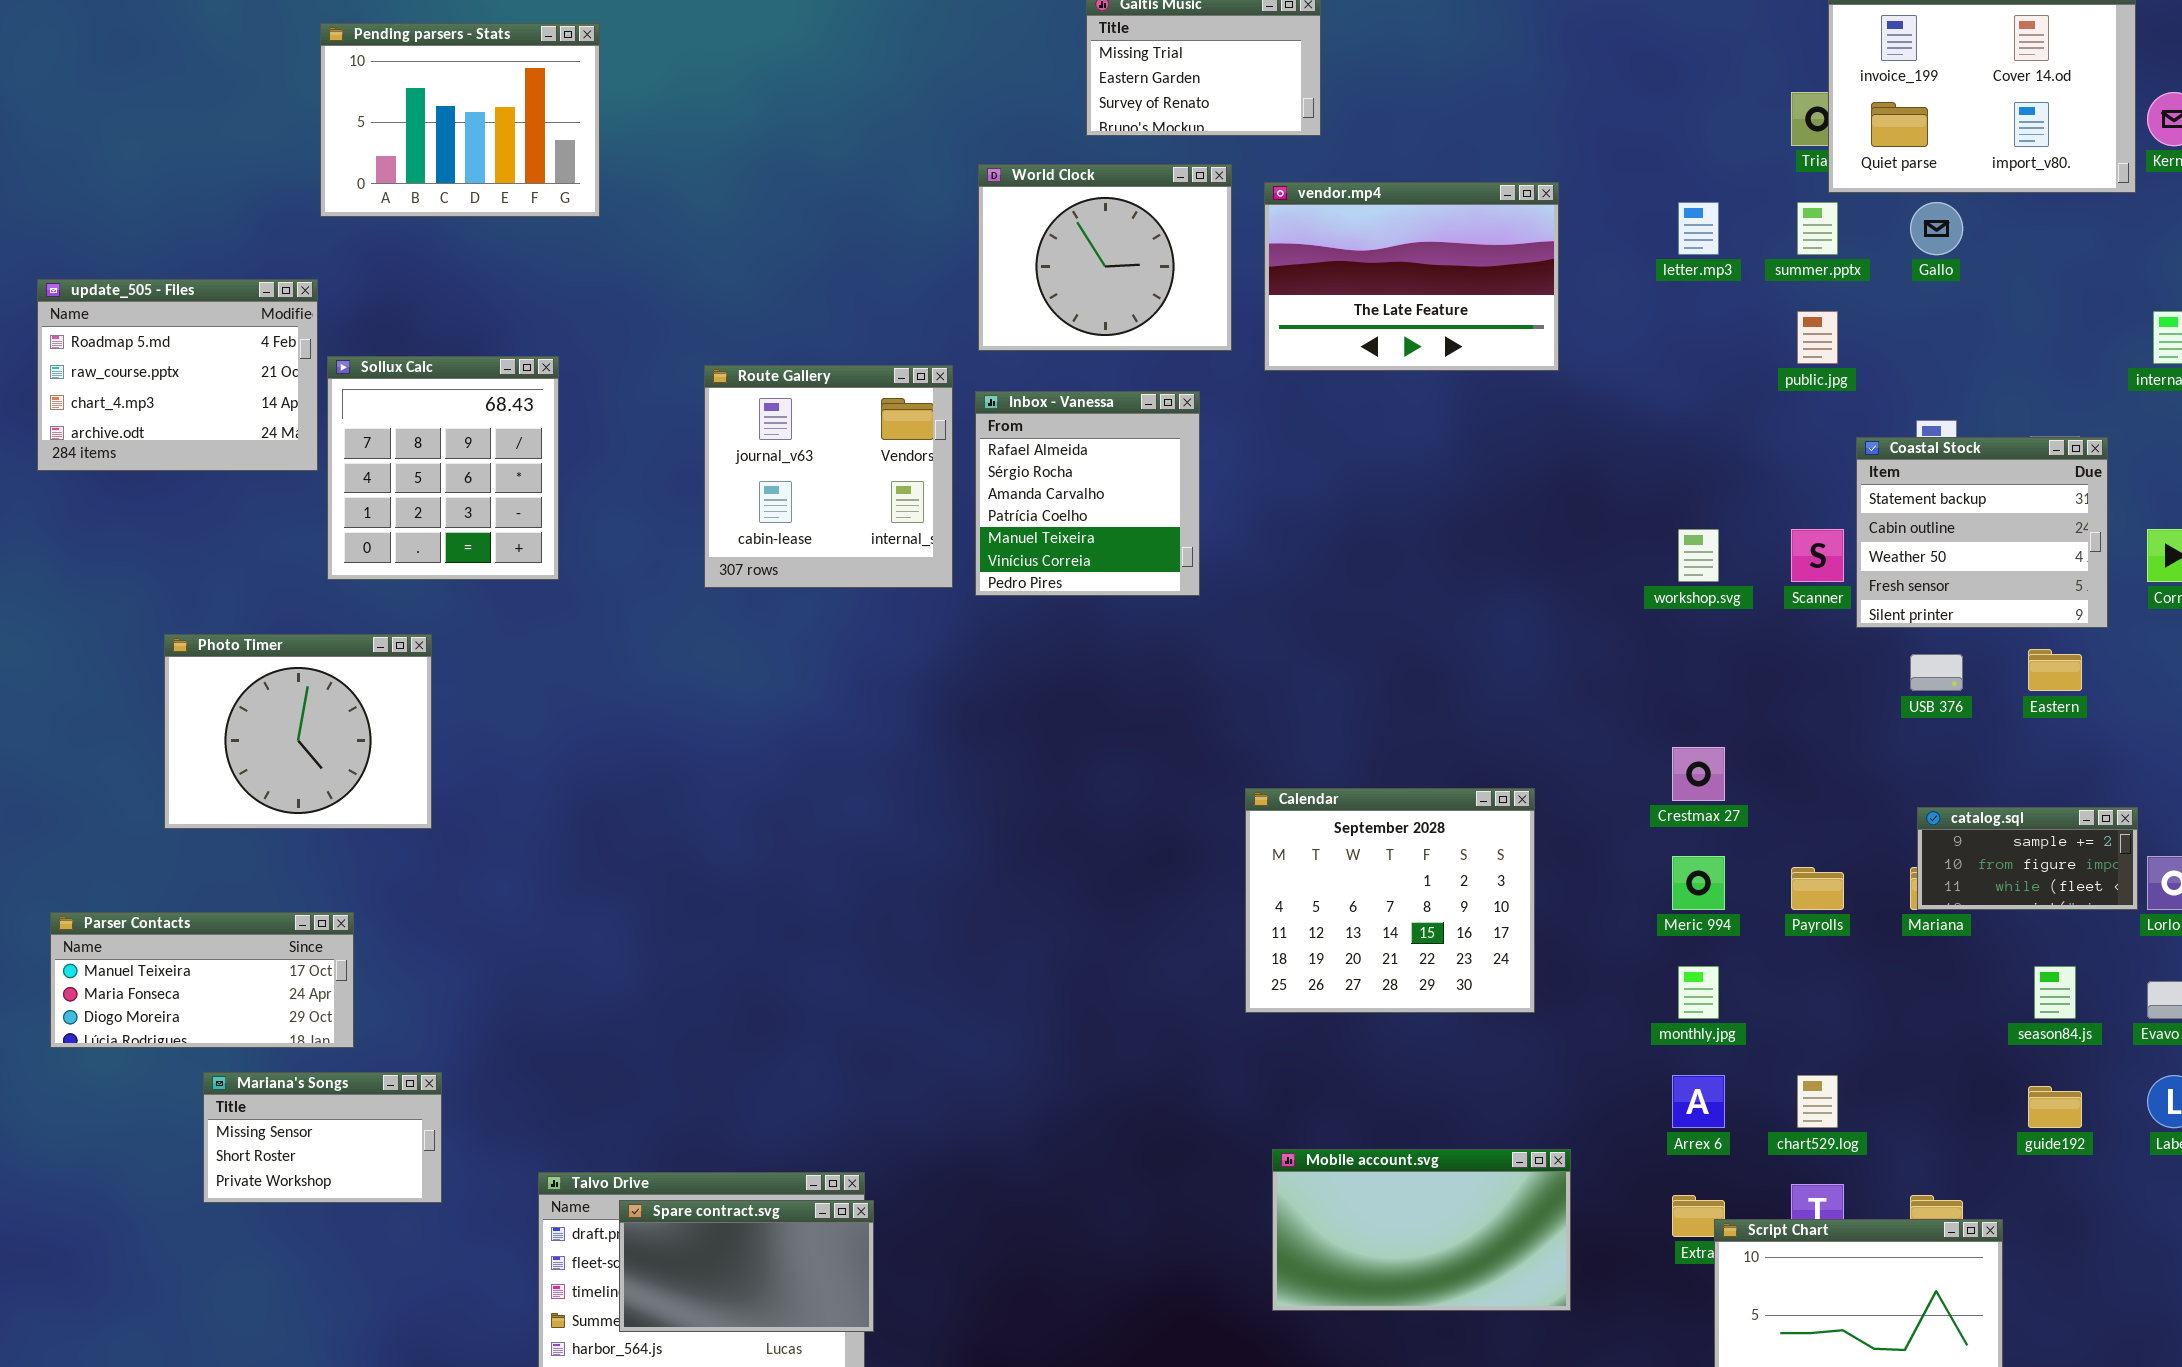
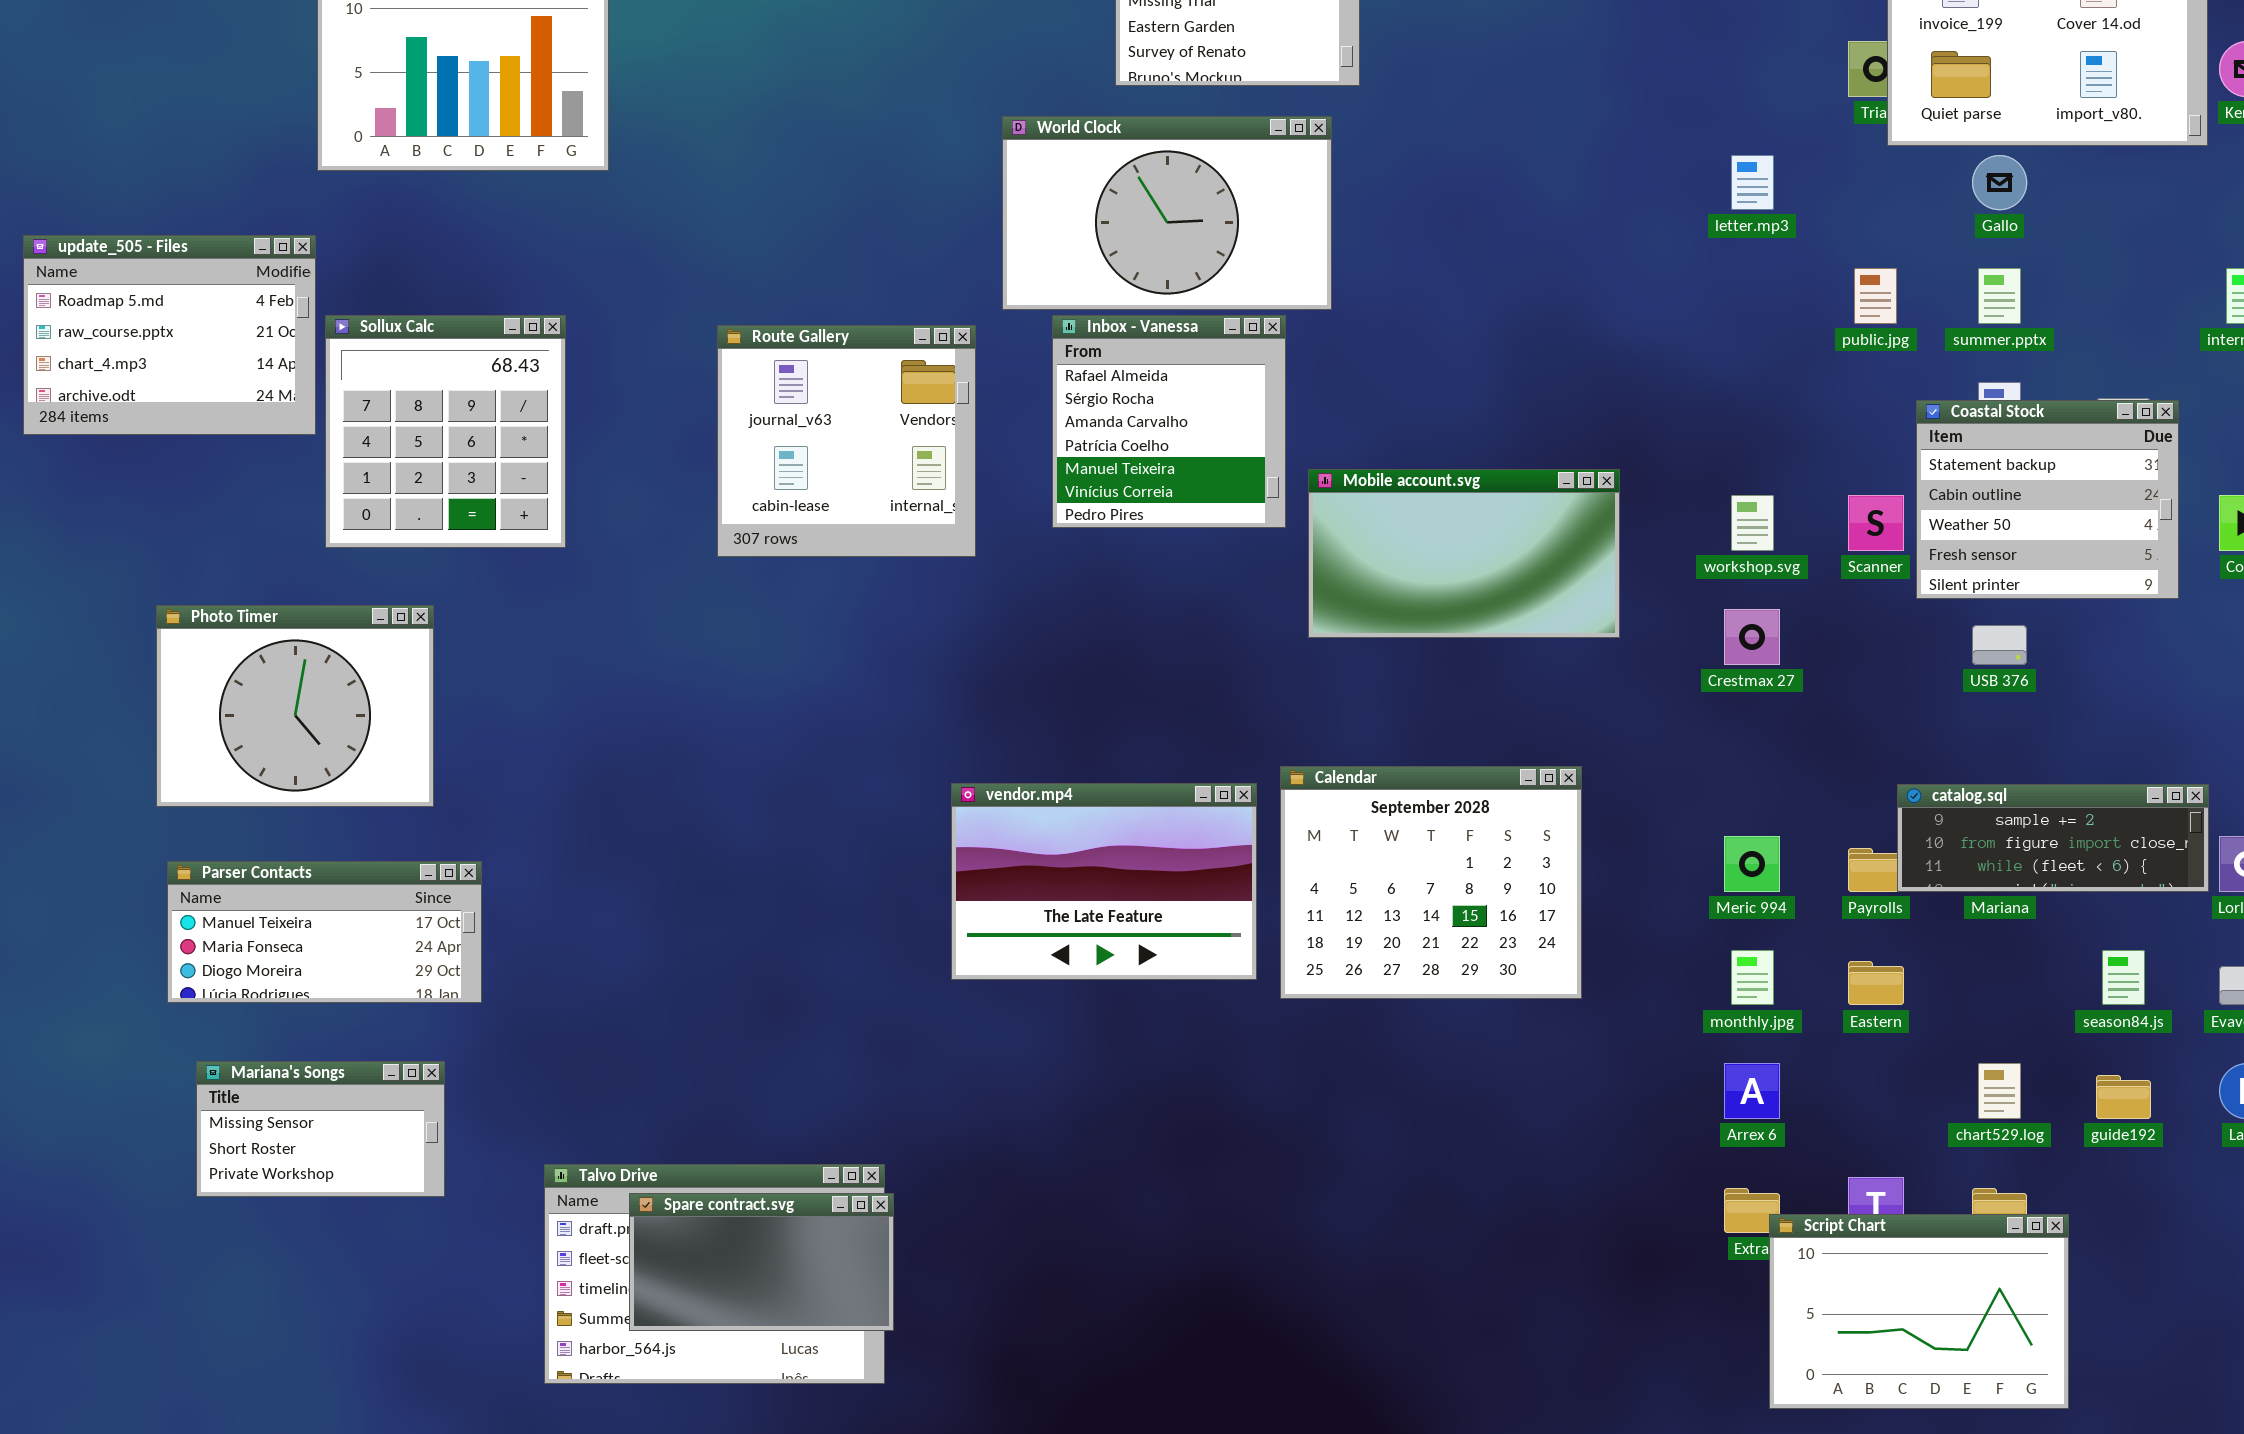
World Clock: [978,164,1232,351] -> [1002,116,1332,310], resized
vendor.mp4: [1264,182,1559,371] -> [951,783,1257,980], moved
summer.pptx: [1797,202,1838,255] -> [1978,268,2021,324], moved
Inbox - Vanessa: [975,391,1200,596] -> [1052,315,1286,528], moved
Eastern: [2028,649,2082,691] -> [1848,961,1904,1005], moved
Crestmax 27: [1672,747,1725,801] -> [1724,609,1780,665], moved
catalog.sql: [1917,807,2138,910] -> [1897,784,2209,892], resized
Parser Contacts: [50,912,354,1048] -> [167,861,482,1003], moved
chart529.log: [1797,1075,1838,1128] -> [1978,1063,2021,1119], moved
Mobile account.svg: [1272,1149,1571,1311] -> [1308,469,1620,638], moved

